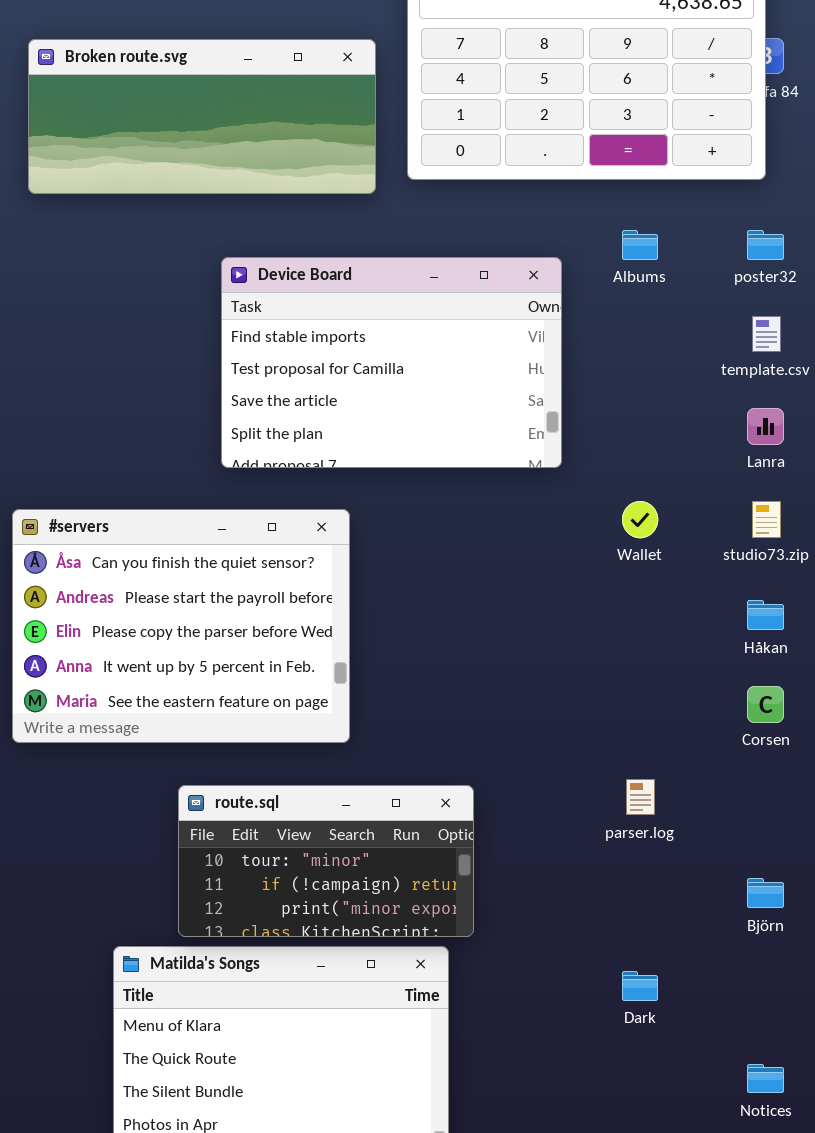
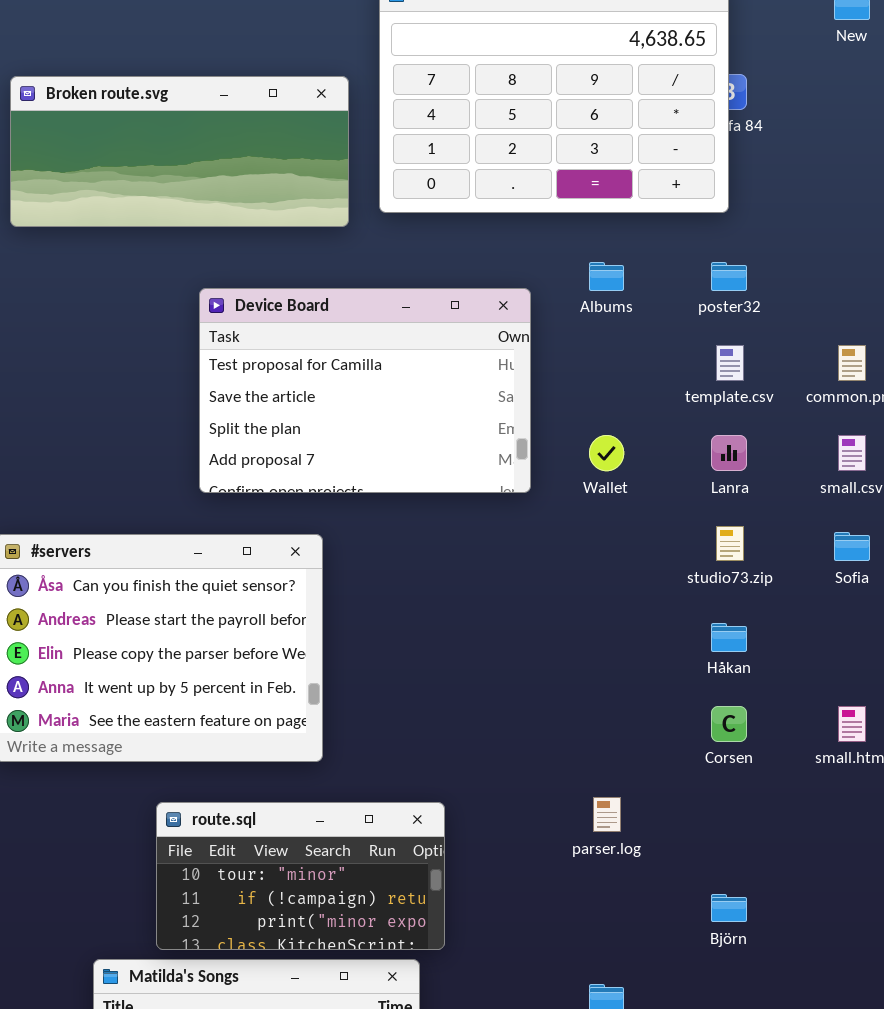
Device Board: [221,257,562,468] -> [199,288,531,493], scrolled down 1 row
Wallet: [622,501,658,538] -> [589,435,624,471], moved

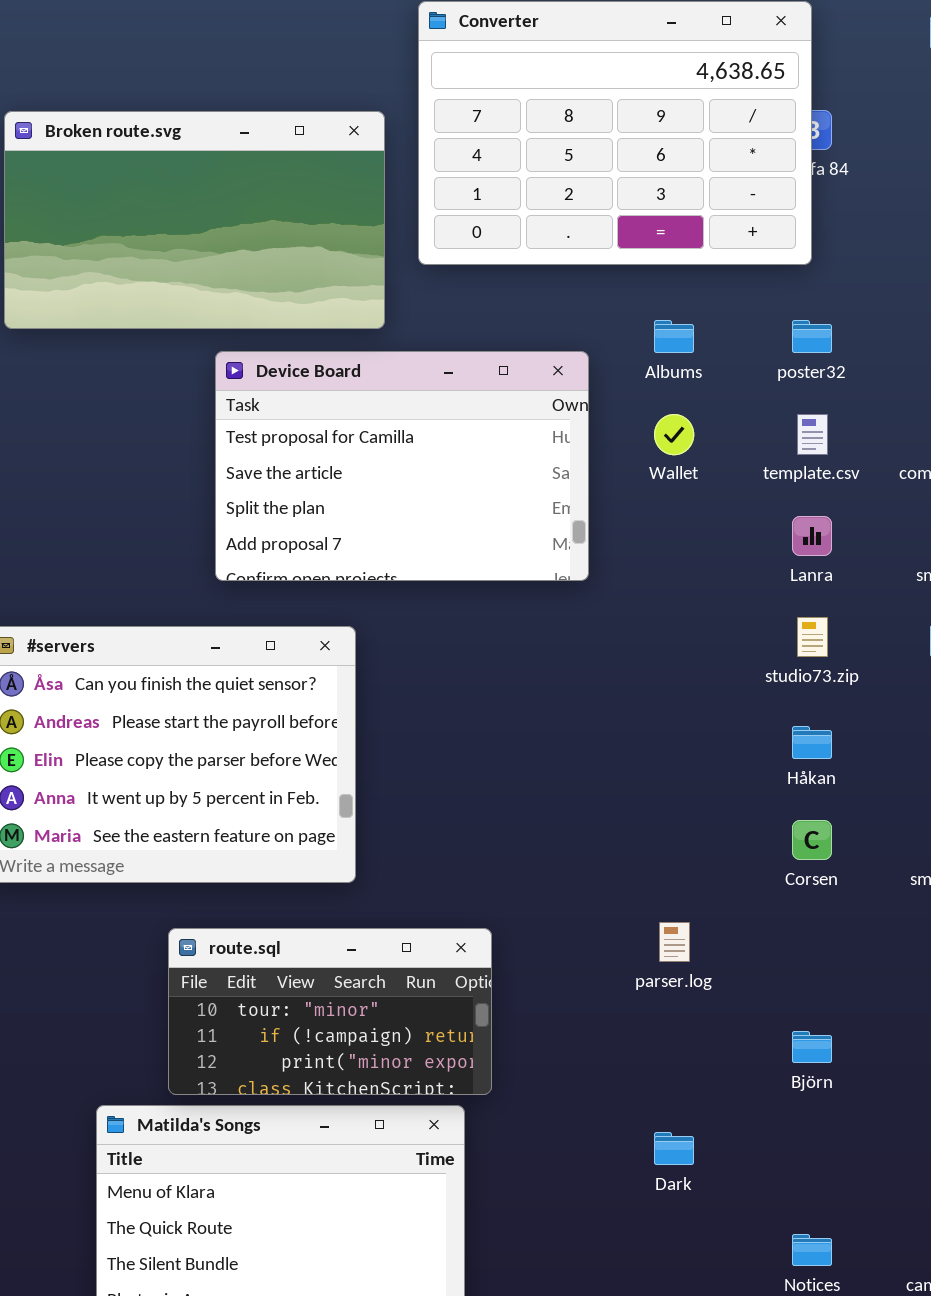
Broken route.svg: [10,76,349,227] -> [4,111,385,329], resized
Wallet: [589,435,624,471] -> [654,414,694,455], moved

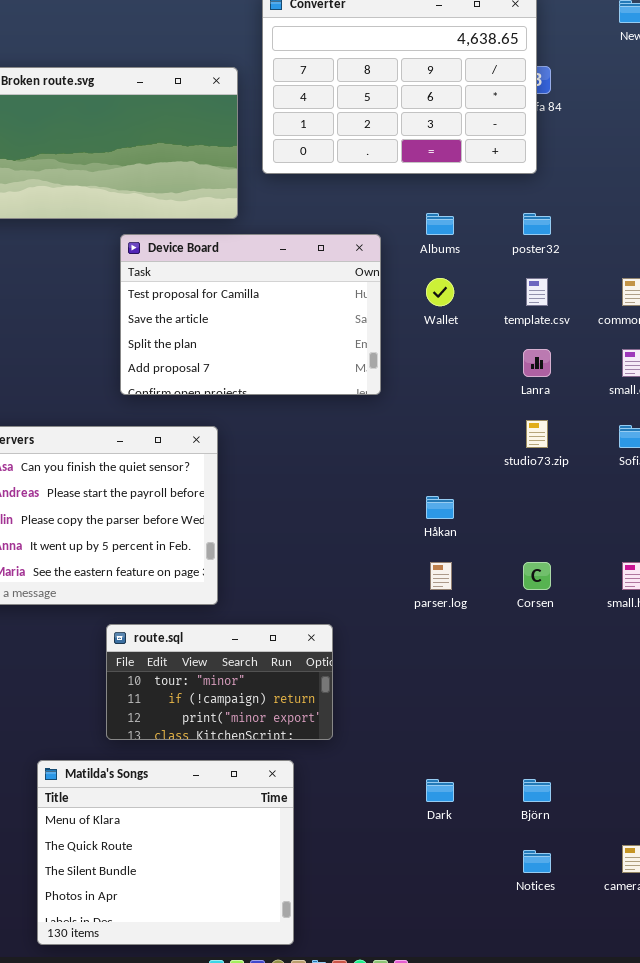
Håkan: [792,726,832,759] -> [426,496,454,519], moved
parser.log: [659,922,690,962] -> [430,562,452,590], moved
route.sql: [168,928,492,1095] -> [106,624,333,740], moved
Björn: [792,1031,832,1063] -> [523,779,551,802], moved

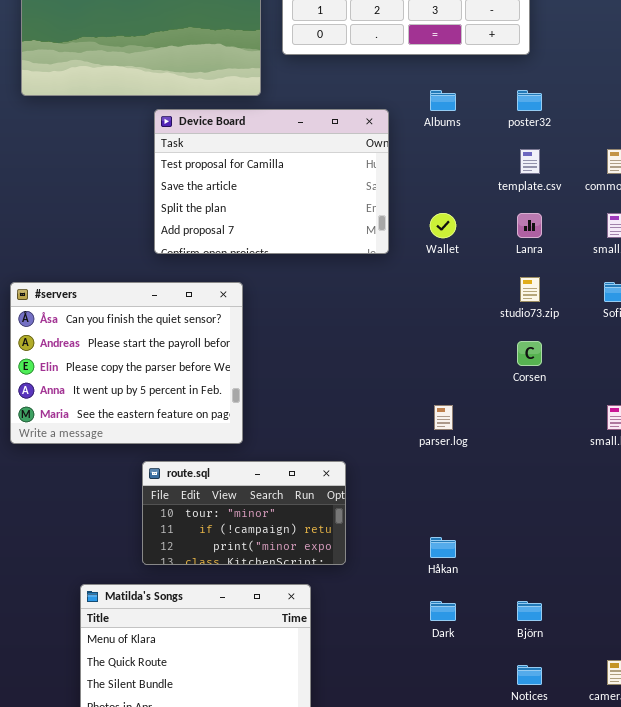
Wallet: [426,278,454,306] -> [430,213,456,238], moved
Håkan: [426,496,454,519] -> [430,537,456,558], moved
Corsen: [523,562,551,590] -> [517,341,542,366], moved

